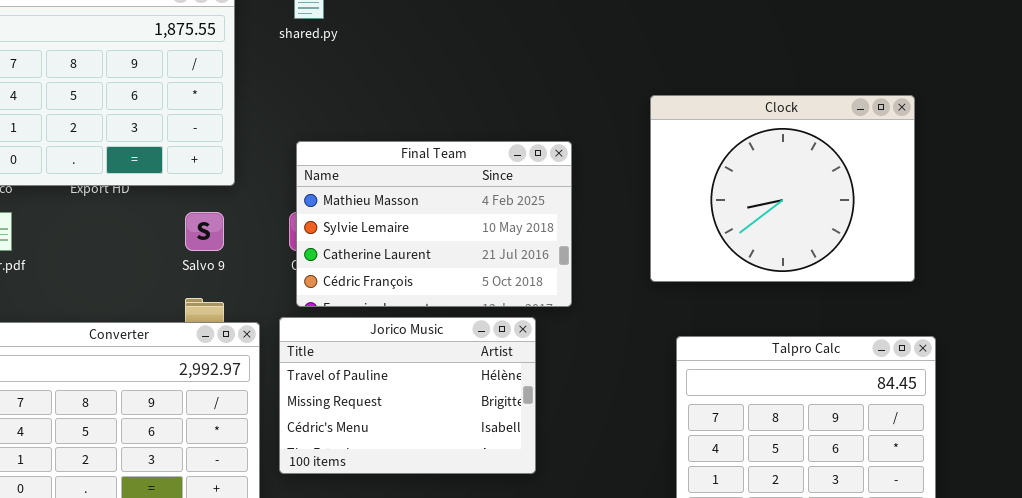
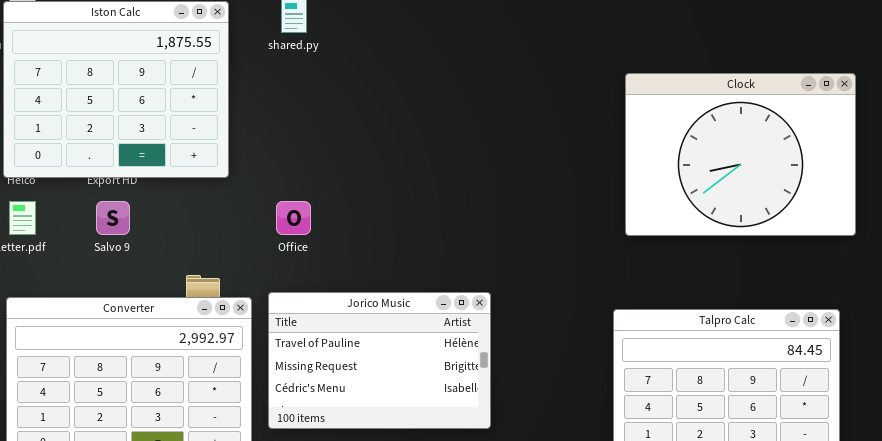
Clock: [650,95,915,282] -> [625,73,856,236], moved
Final Team: [296,141,572,307] -> none, closed
Salvo 9: [185,212,224,251] -> [96,201,130,235], moved

